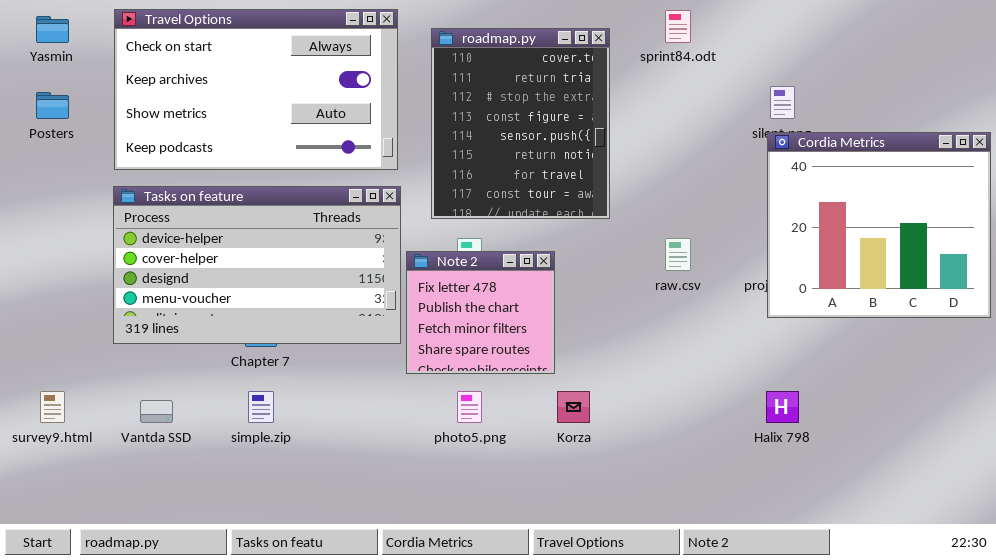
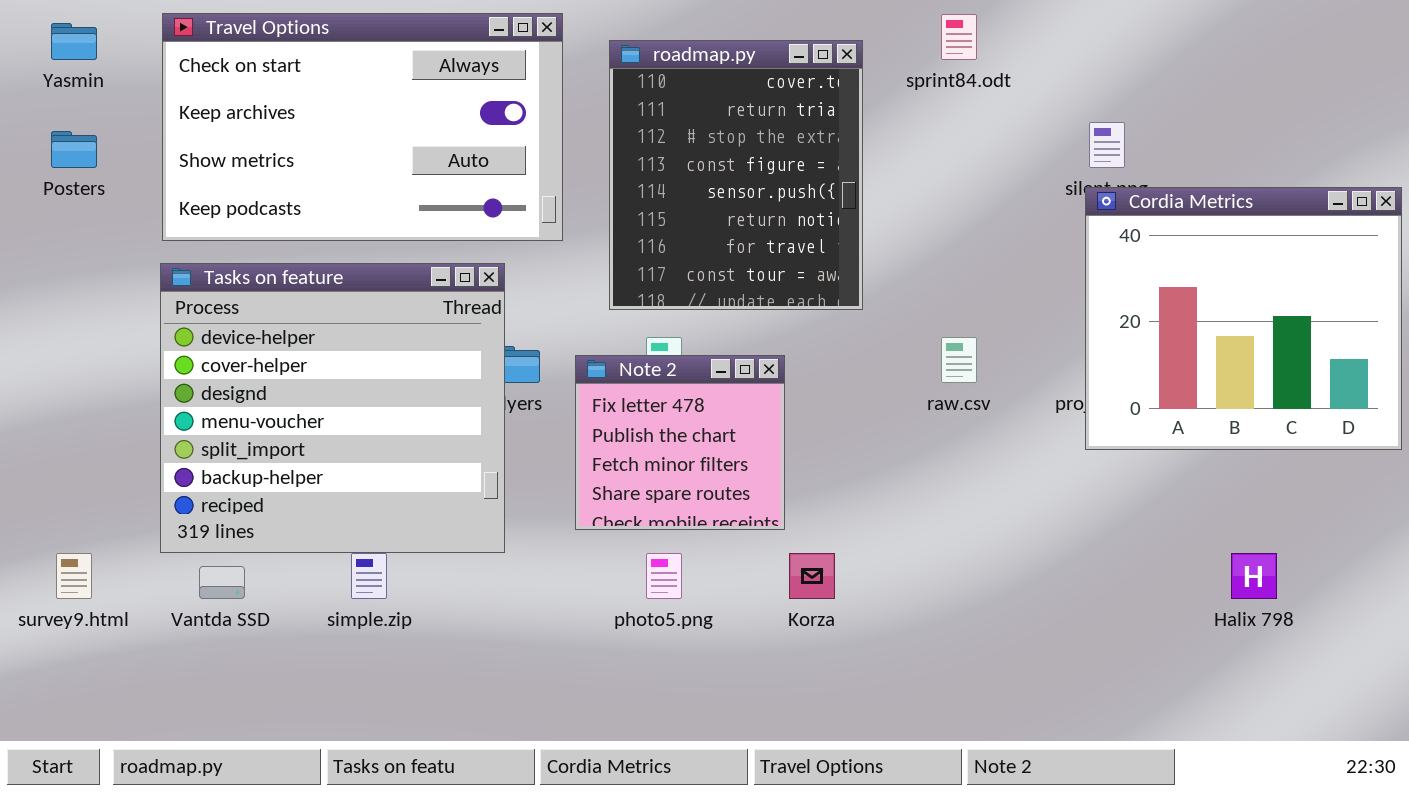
Tasks on feature: [113,186,401,344] -> [160,263,505,553], resized
Halix 798: [766,391,799,423] -> [1231,553,1277,599], moved

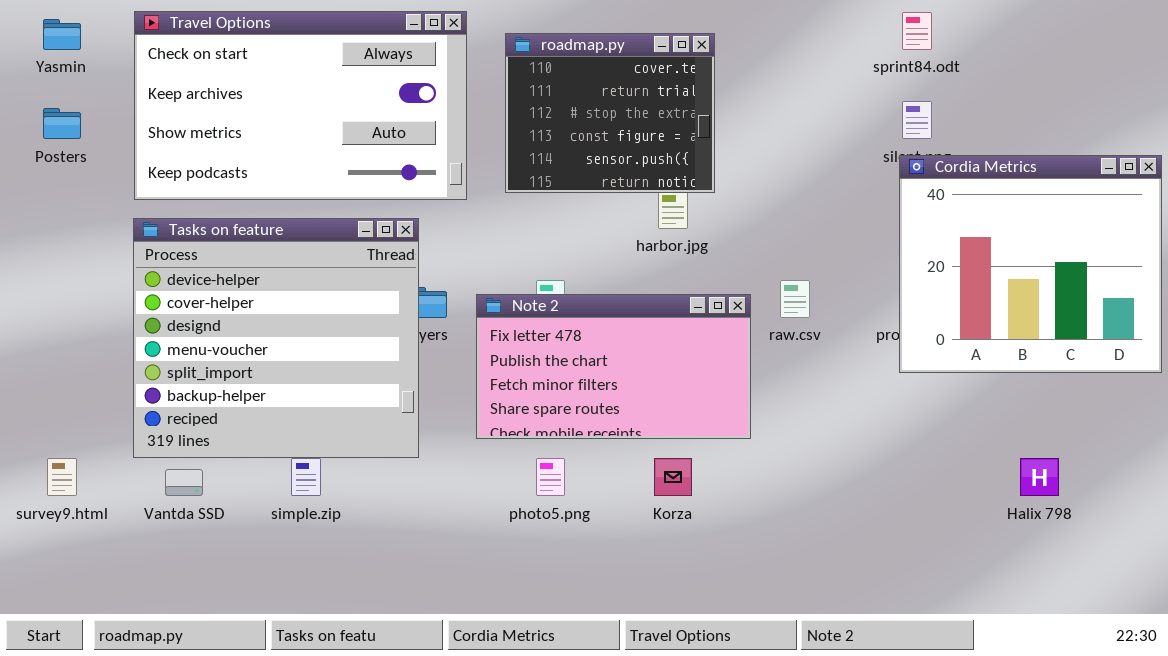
sprint84.odt: [941,14,977,60] -> [902,12,932,50], moved
roadmap.py: [609,40,863,310] -> [505,33,715,193], resized
Note 2: [575,355,785,530] -> [476,294,751,439], resized

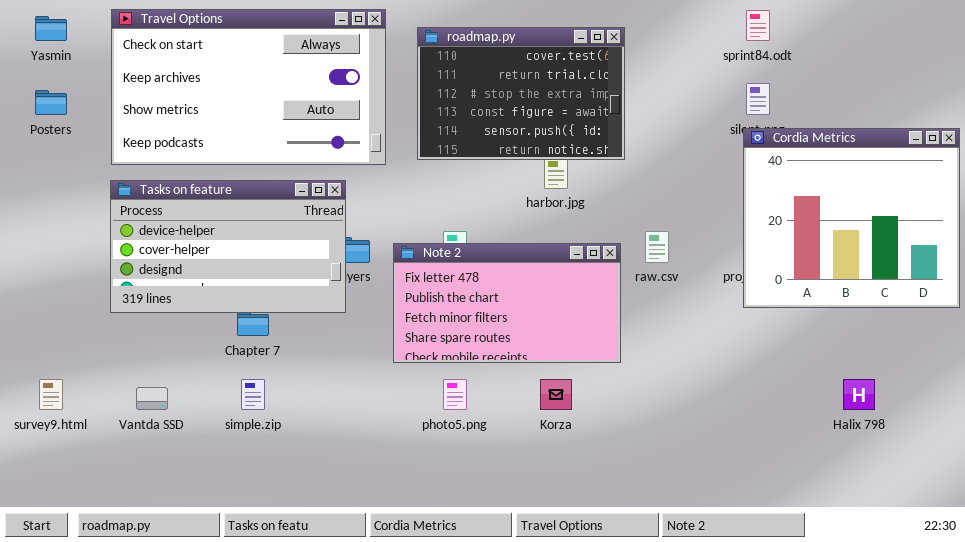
roadmap.py: [505,33,715,193] -> [417,27,625,160], resized
Tasks on feature: [133,218,419,458] -> [110,180,346,313], resized

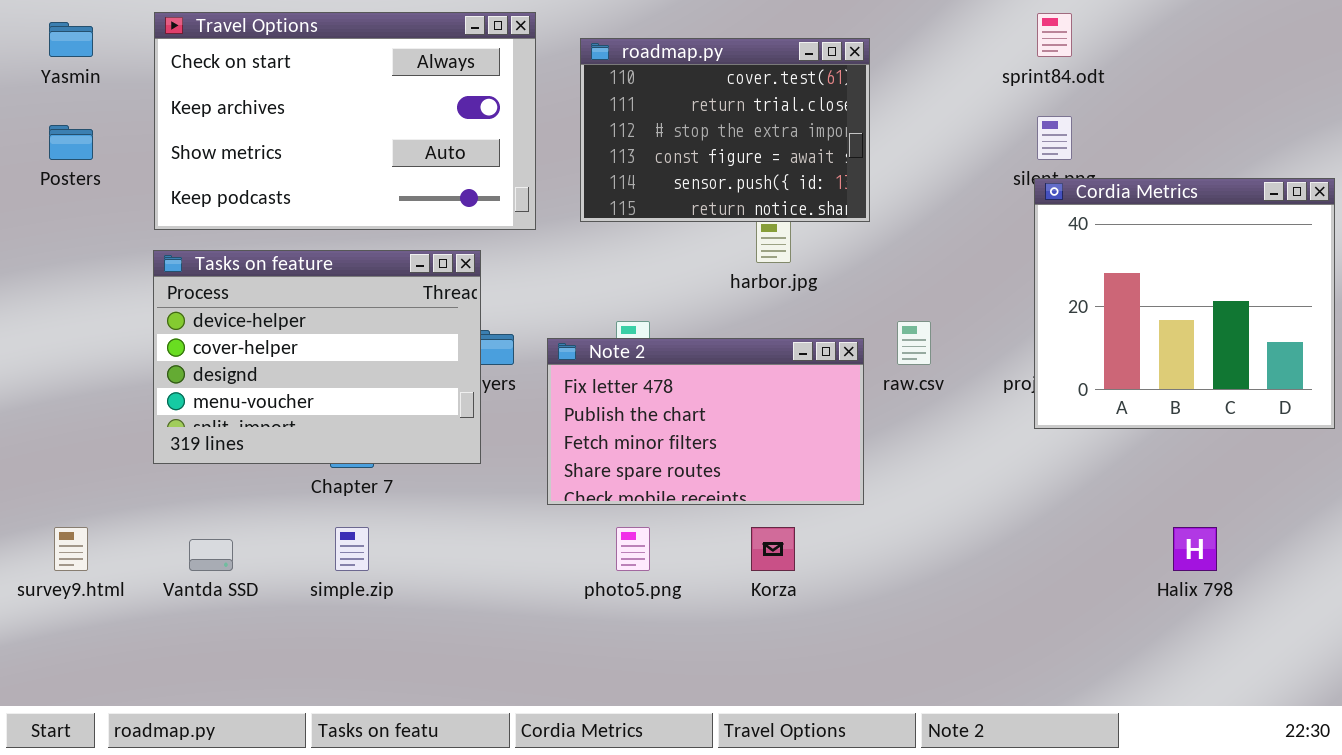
Tasks on feature: [110,180,346,313] -> [153,250,481,464], resized

